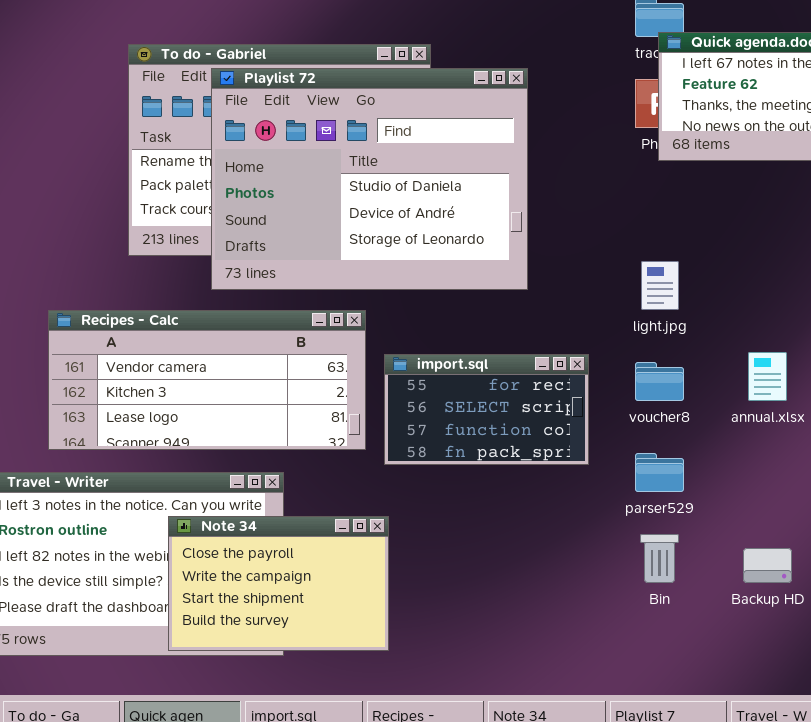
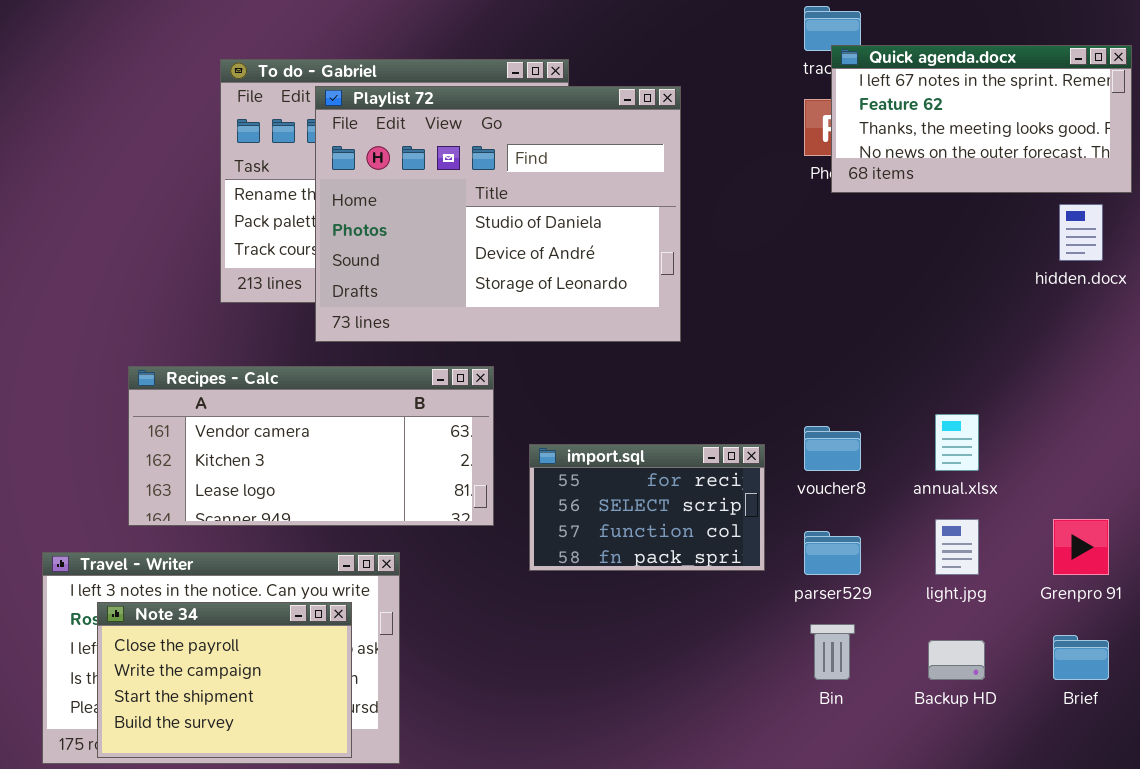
light.jpg: [641,261,679,310] -> [935,519,979,575], moved
import.sql: [384,354,589,465] -> [529,444,765,571], moved
Note 34: [168,516,389,651] -> [97,602,352,758], moved

